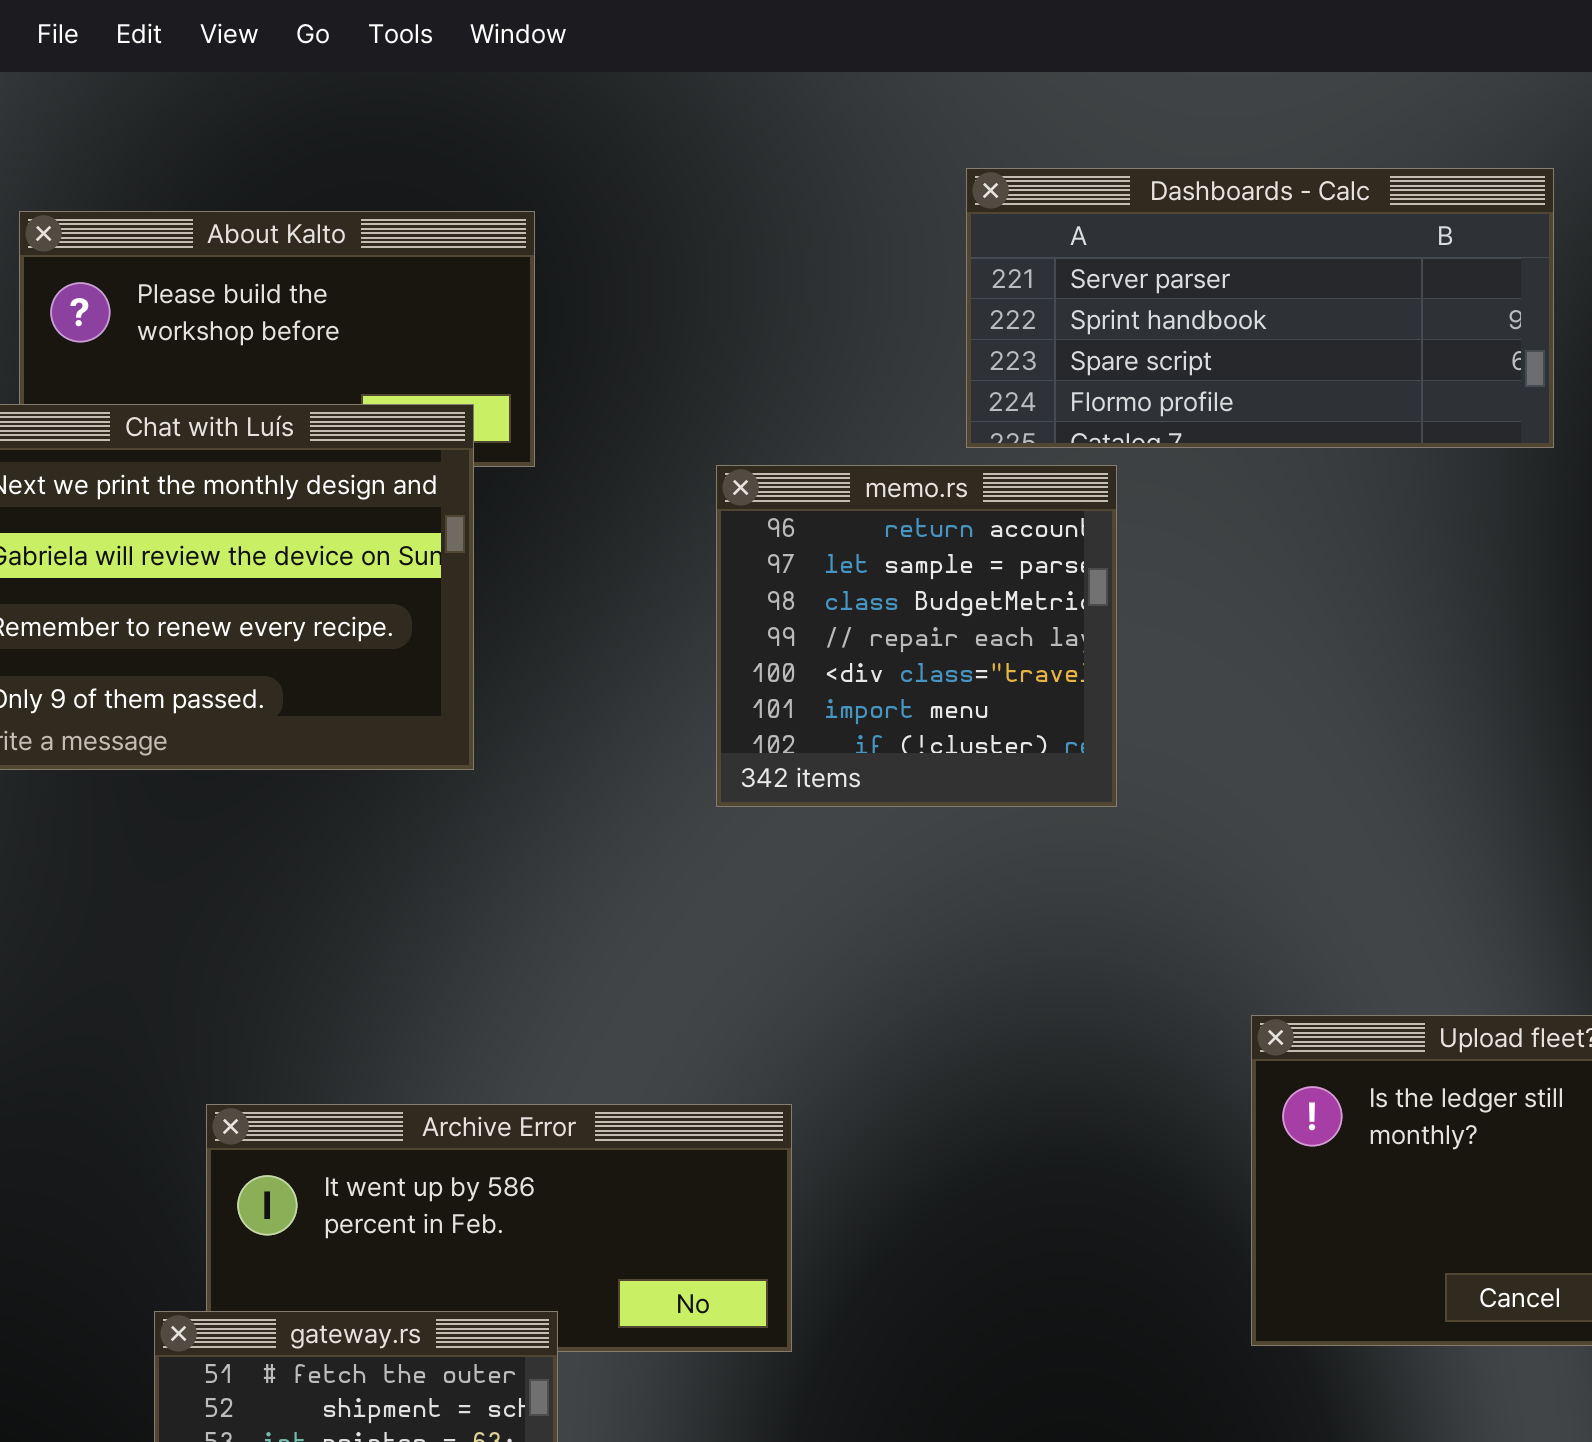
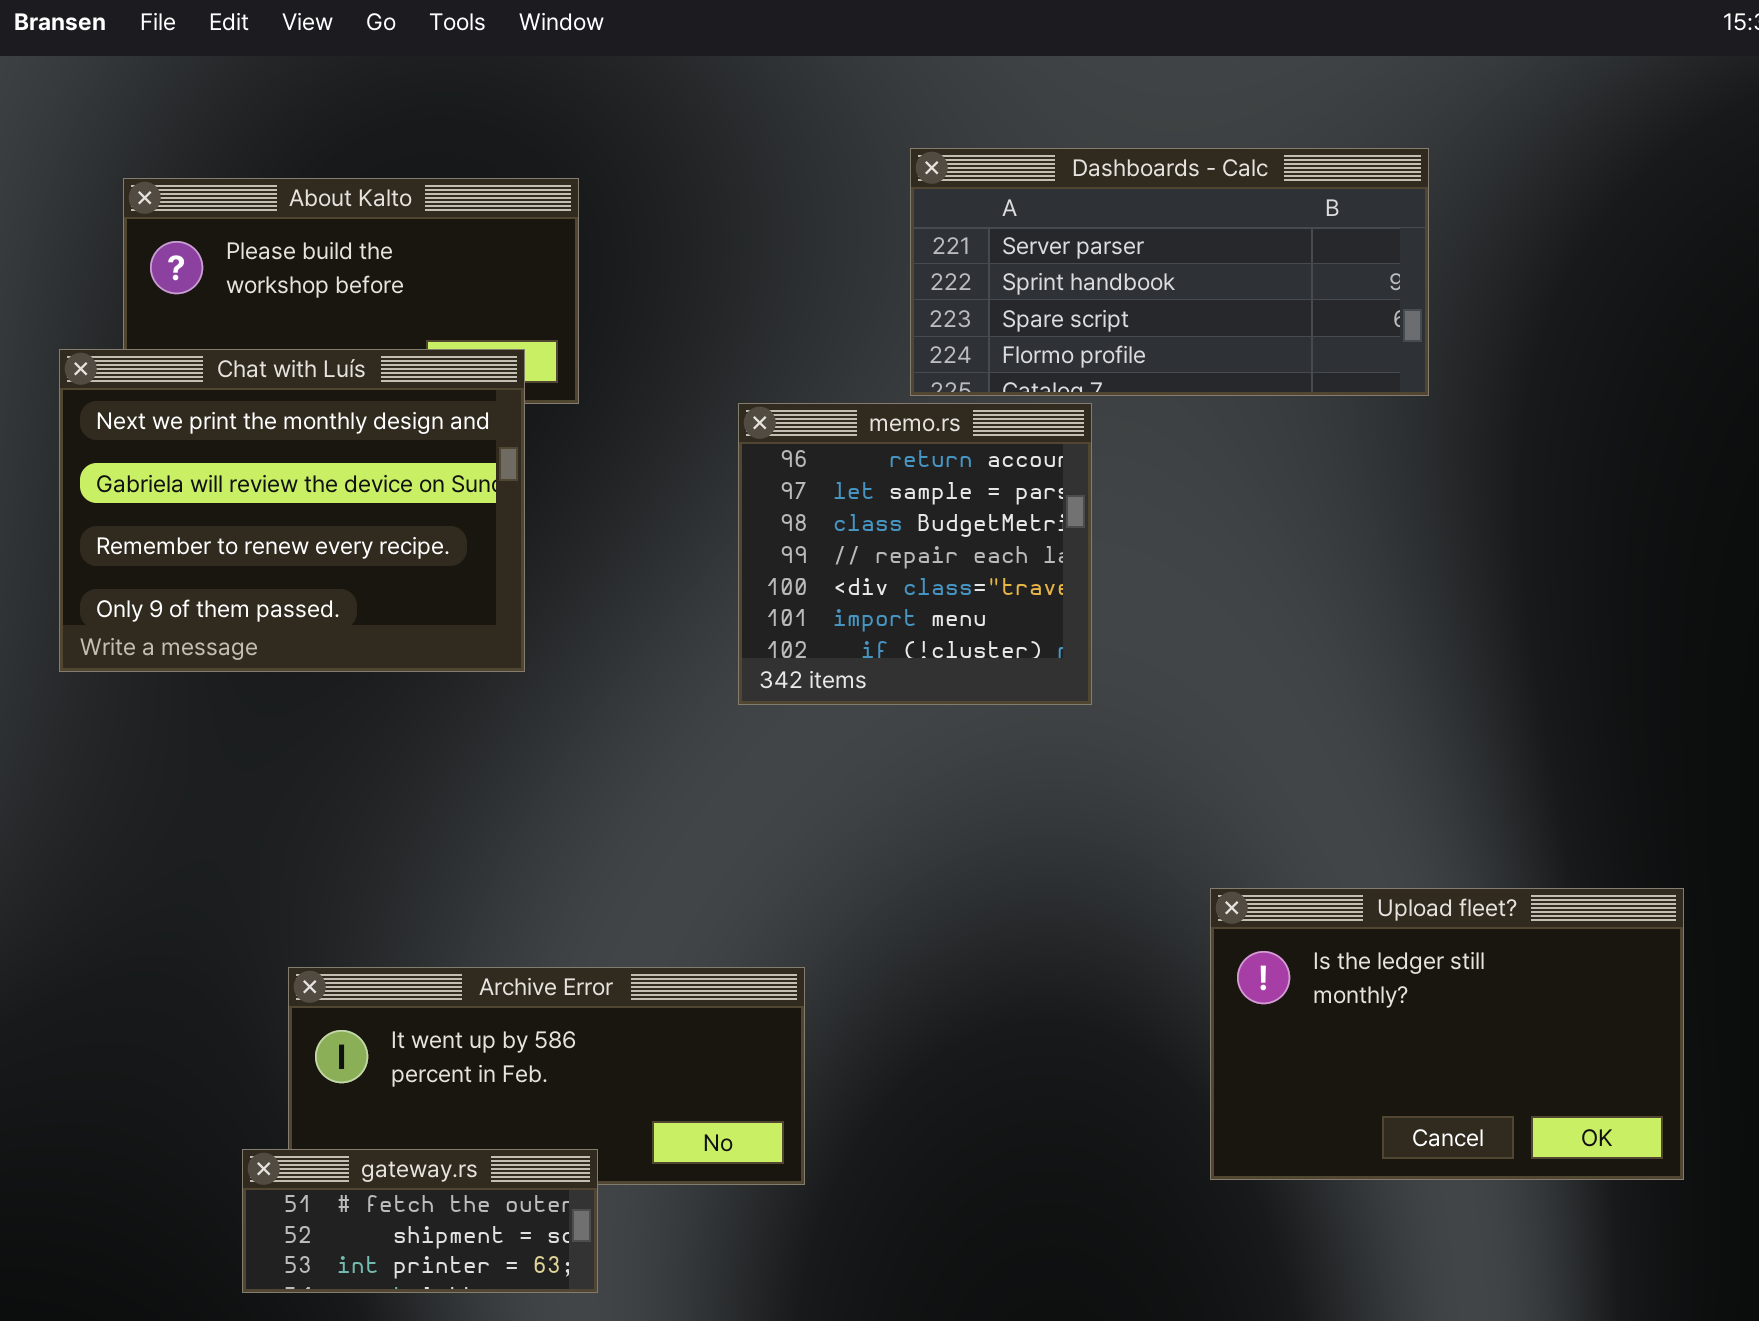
Dashboards - Calc: [966,168,1554,448] -> [910,148,1429,396], moved

